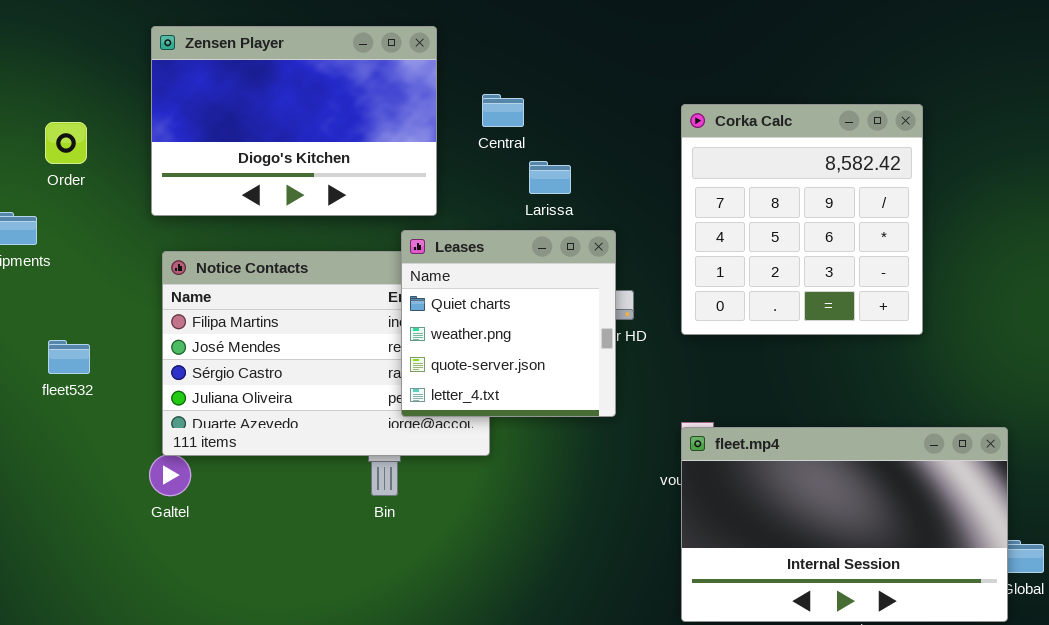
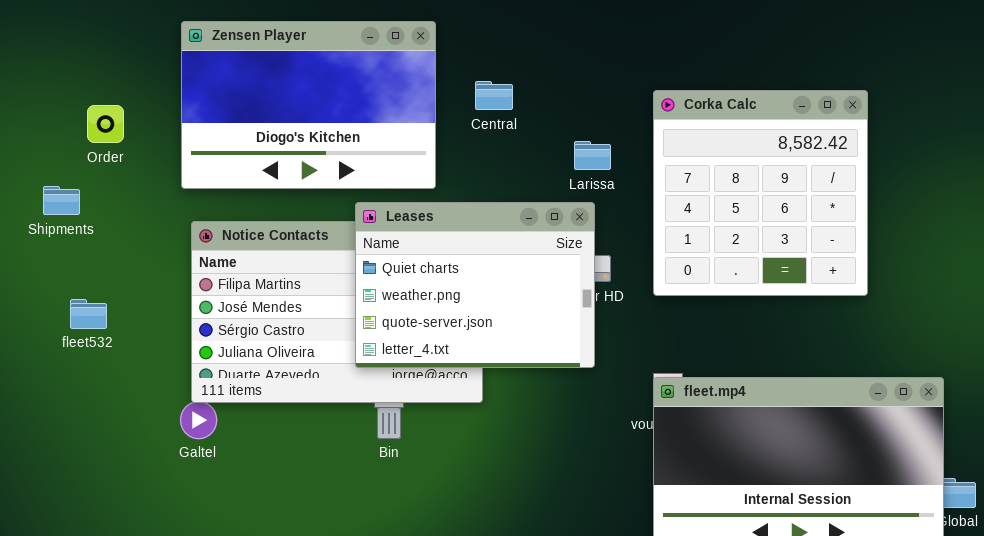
Larissa: [529,161,571,194] -> [574,141,611,170], moved
Leases: [401,230,616,417] -> [355,202,595,368], resized
fleet532: [48,340,90,374] -> [70,299,107,329], moved

